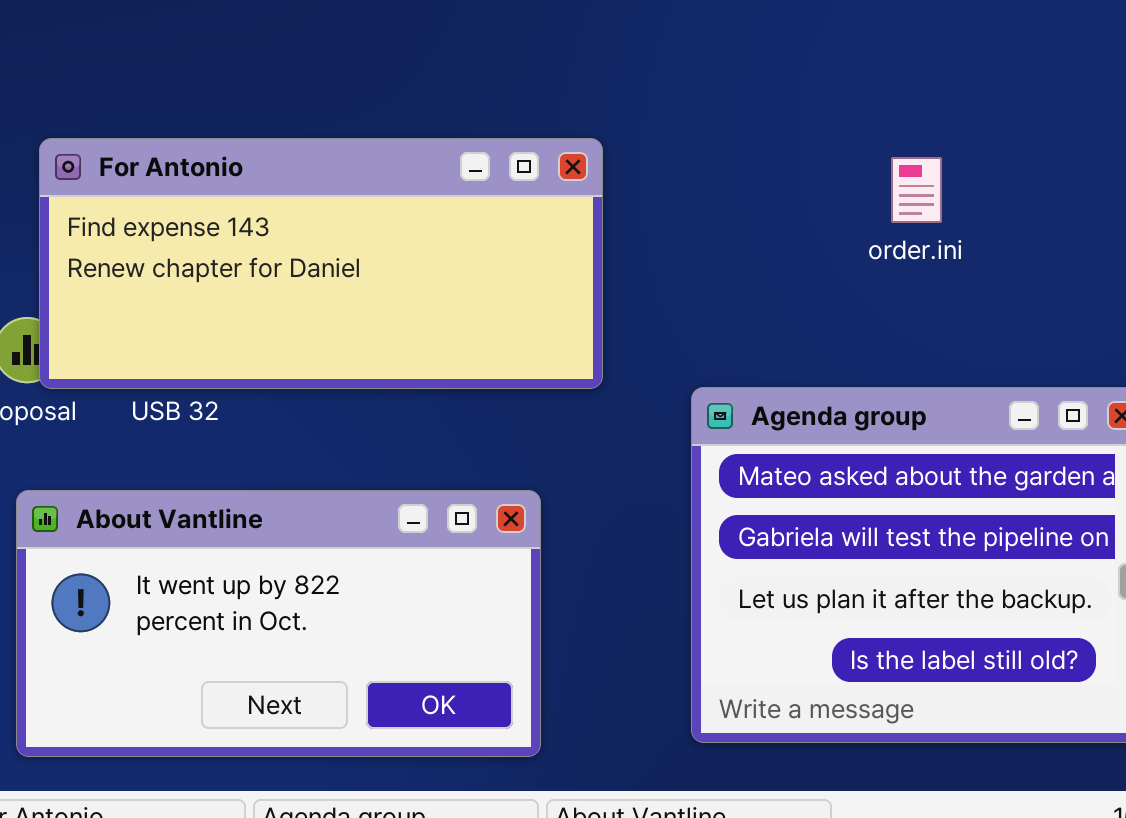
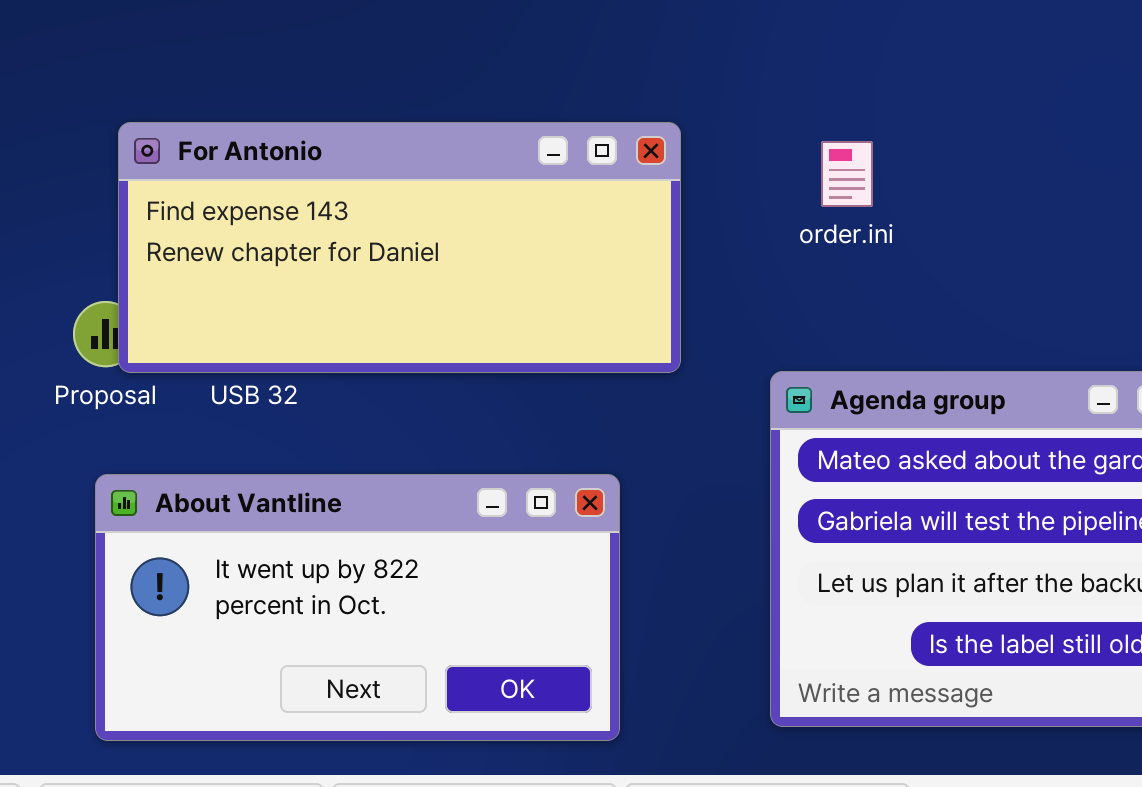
order.ini: [891,157,942,223] -> [821,141,873,207], moved

